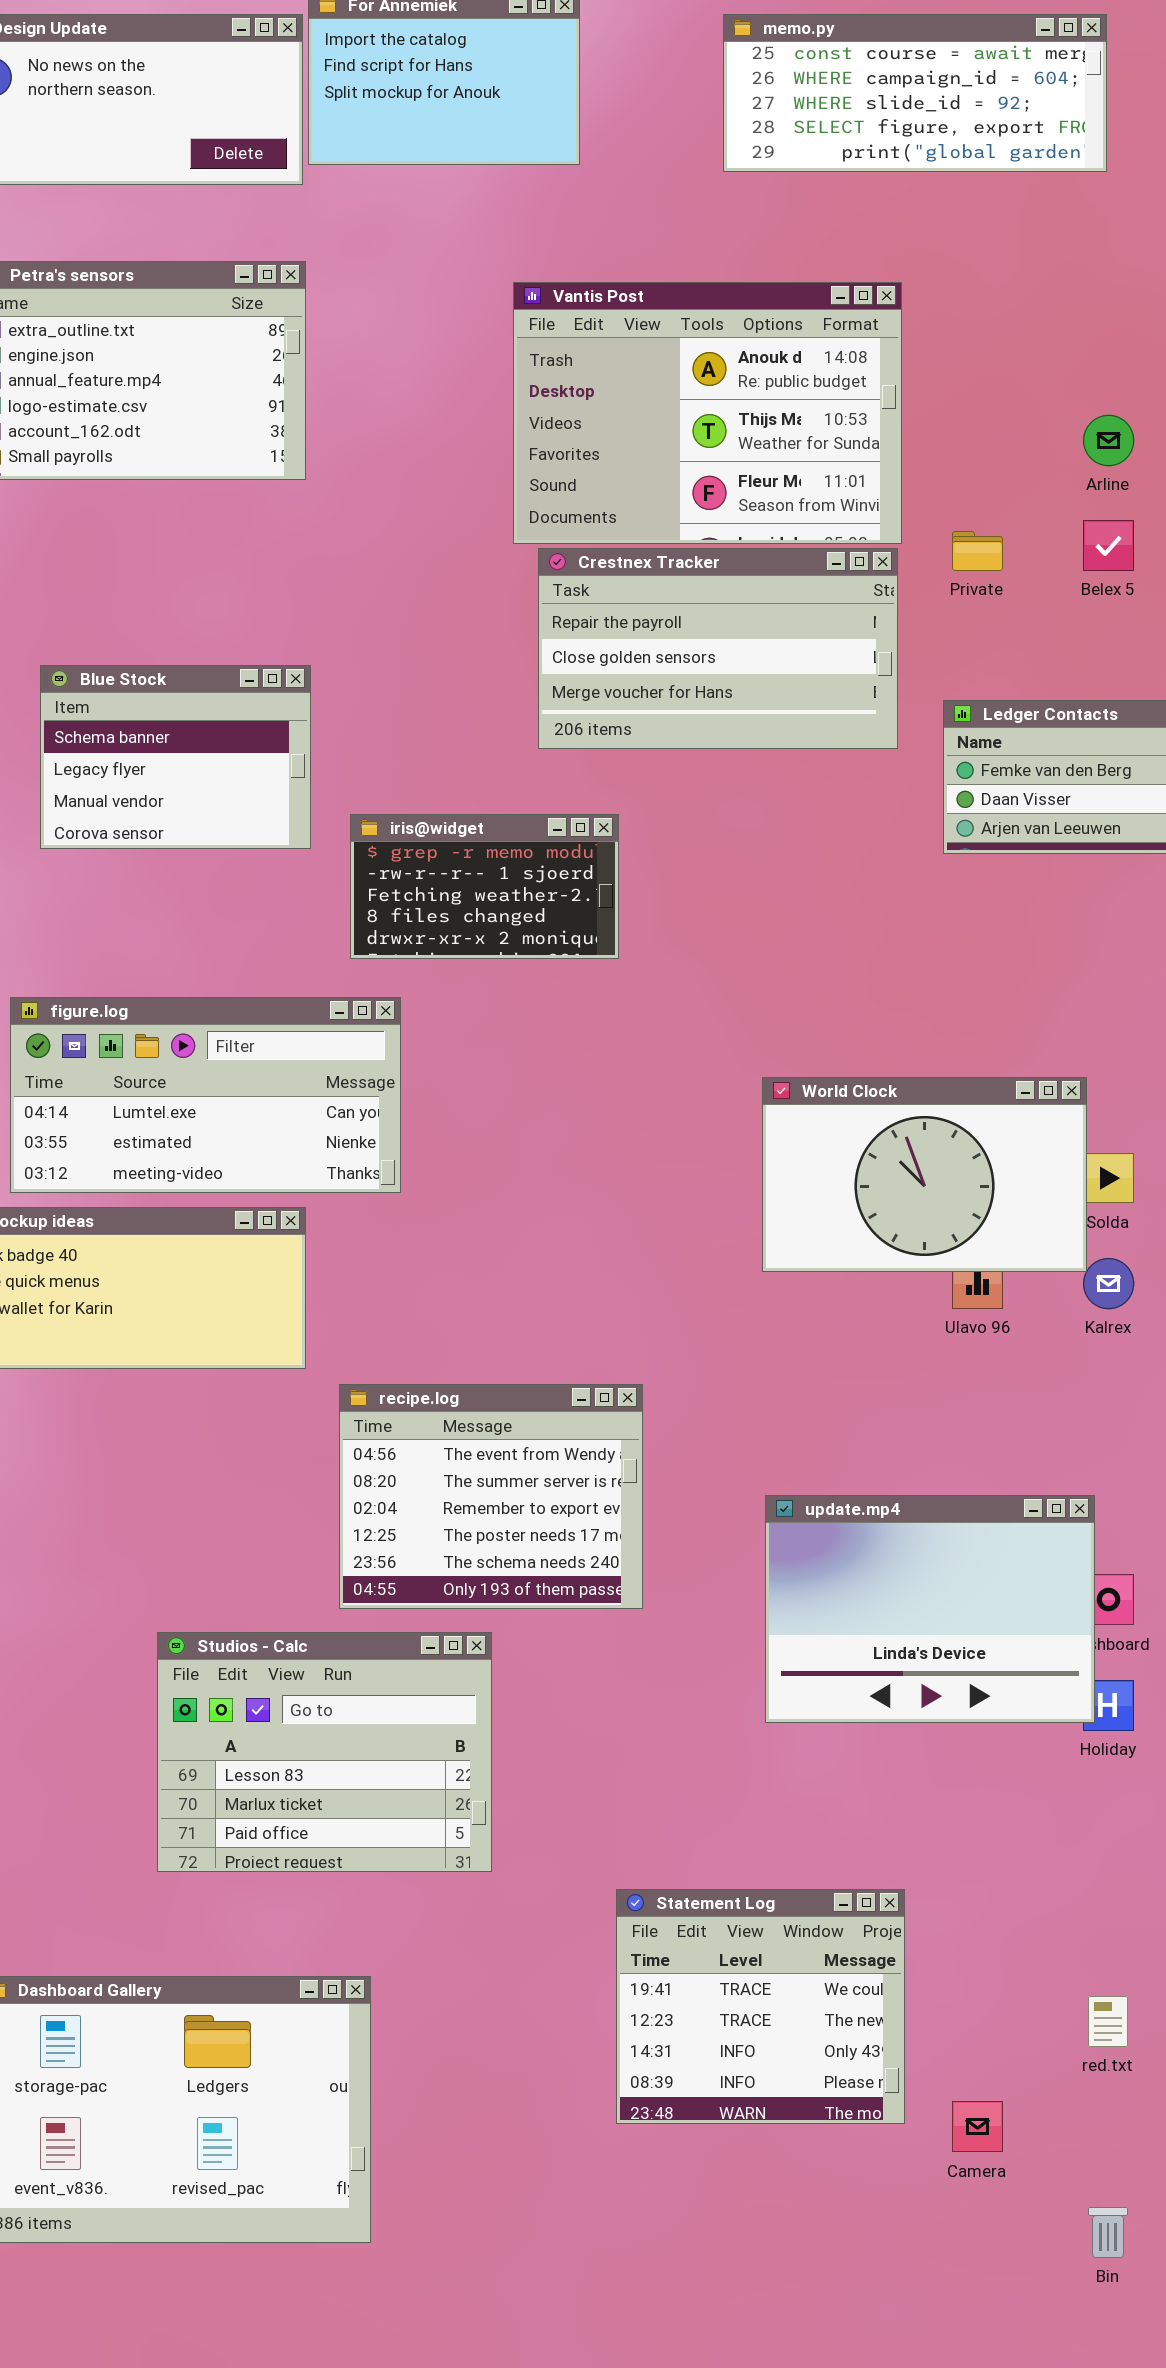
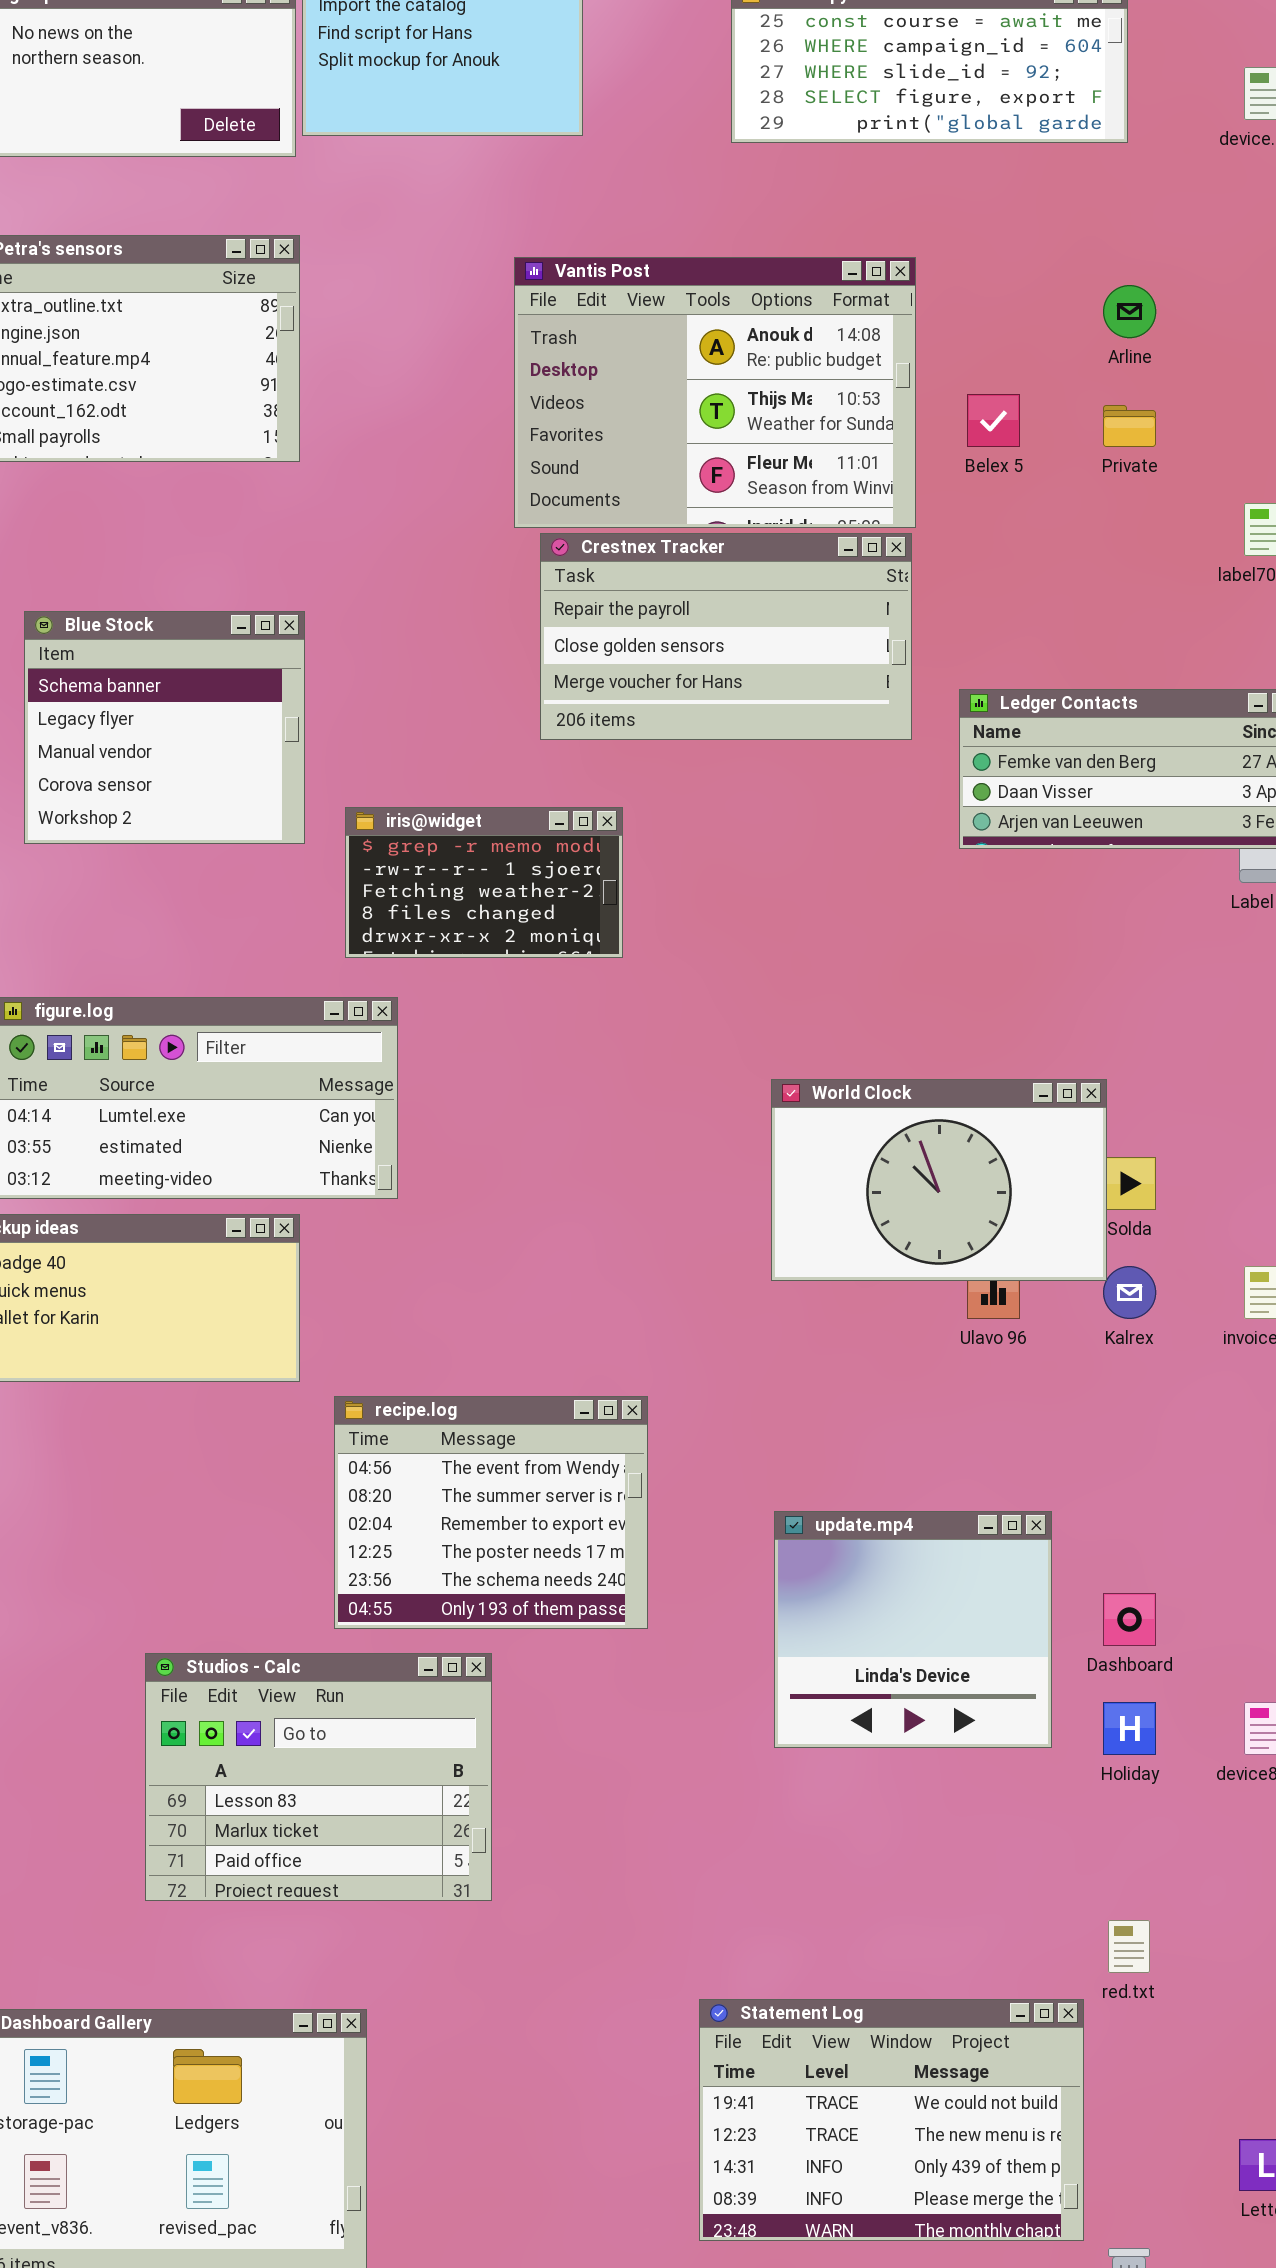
Arline: [1083,415,1134,466] -> [1103,285,1156,338], moved
Belex 5: [1083,520,1134,571] -> [967,394,1020,447], moved
Private: [952,531,1003,571] -> [1103,405,1156,447], moved
Blue Stock: [40,665,311,849] -> [24,611,305,844], resized
update.mp4: [765,1495,1095,1723] -> [774,1511,1052,1748], resized
Statement Log: [616,1889,905,2124] -> [699,1999,1084,2241], moved, resized
red.txt: [1088,1996,1128,2047] -> [1108,1920,1150,1973], moved

